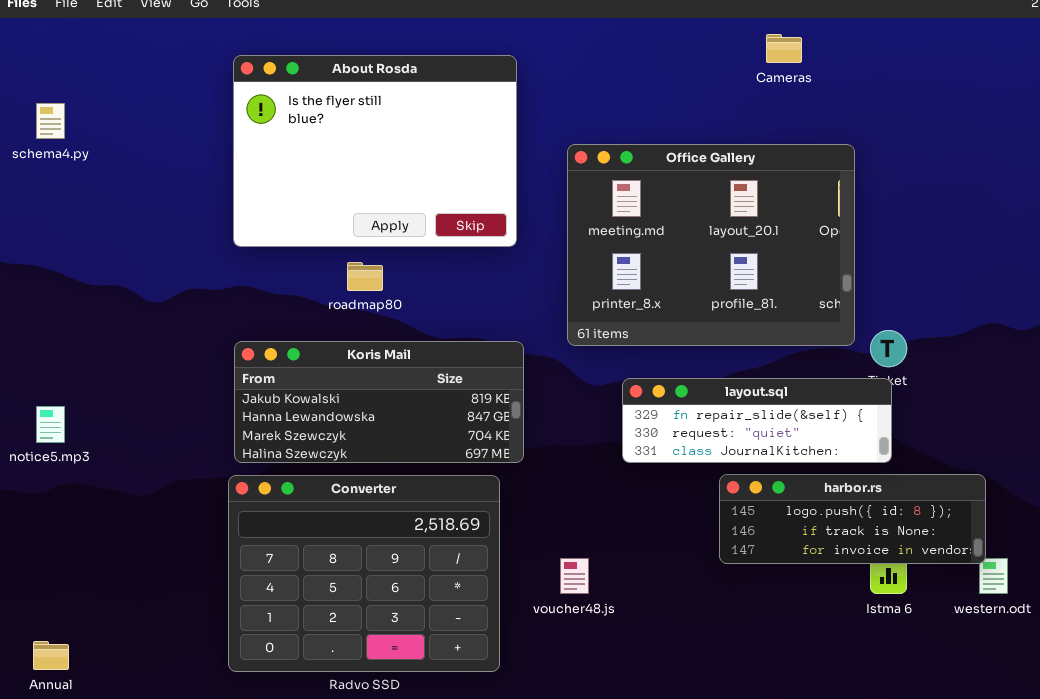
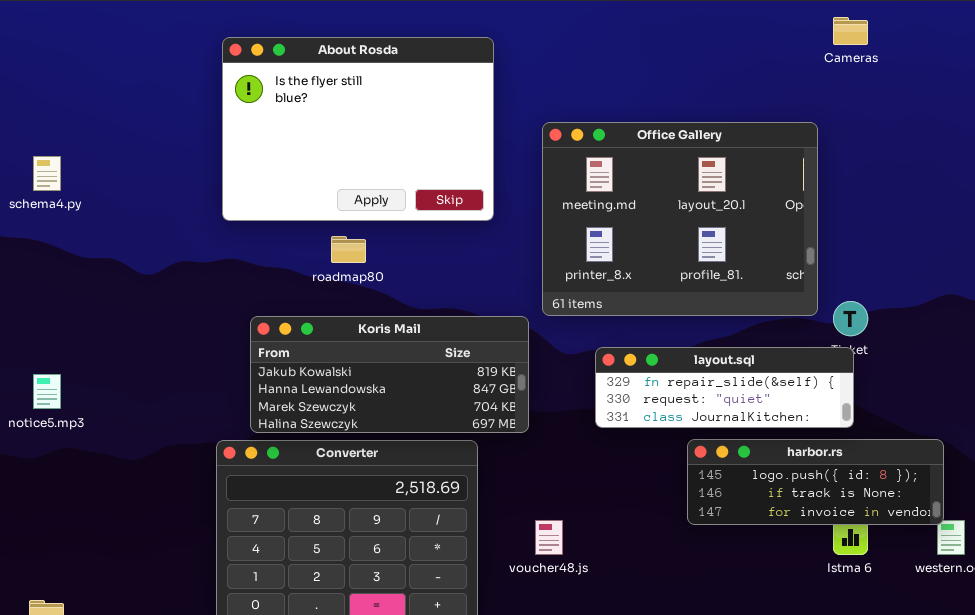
Cameras: [766,34,802,63] -> [833,17,868,45], moved
schema4.py: [36,103,65,139] -> [33,156,61,191], moved
Koris Mail: [234,341,524,463] -> [250,316,529,433], moved

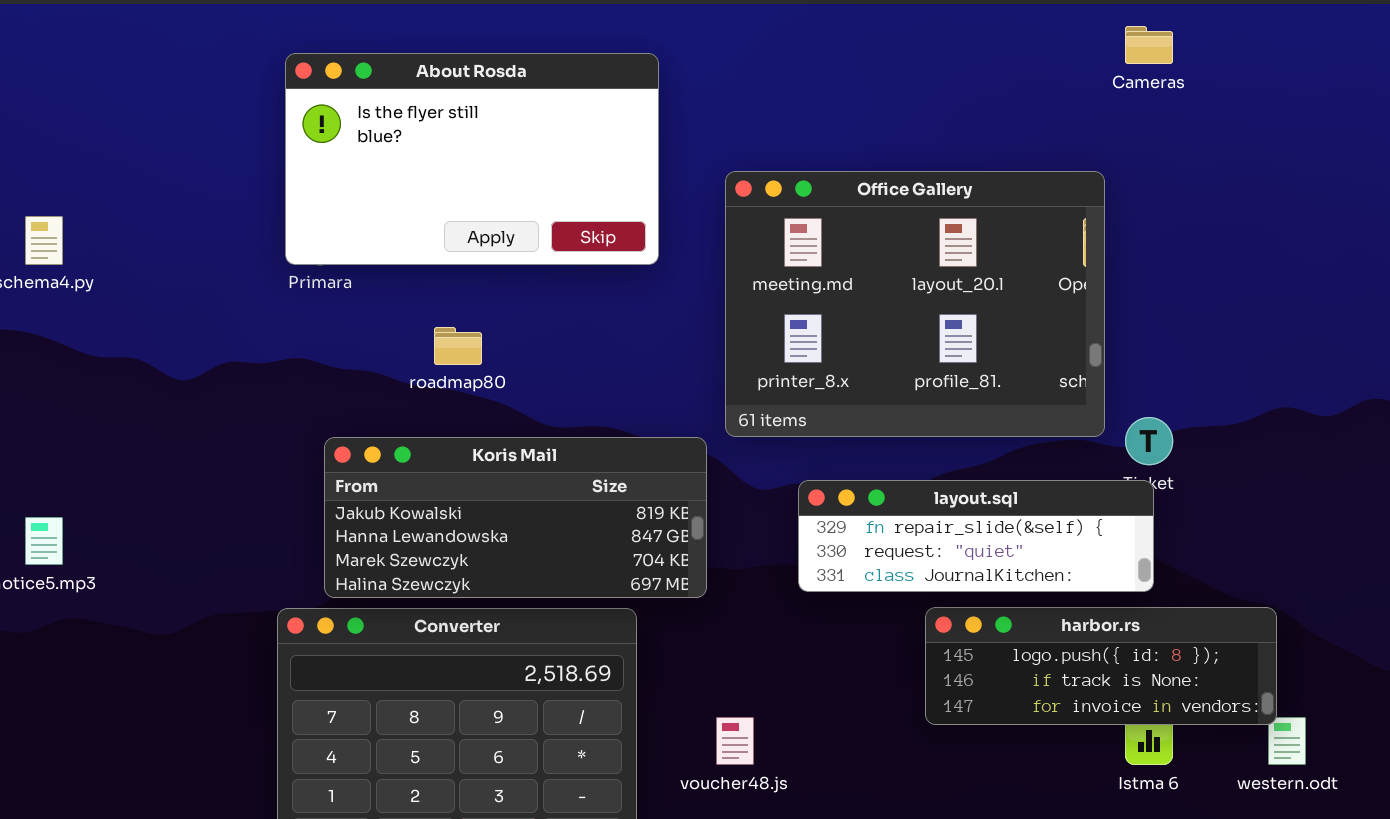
About Rosda: [222,37,494,221] -> [285,53,659,265], resized

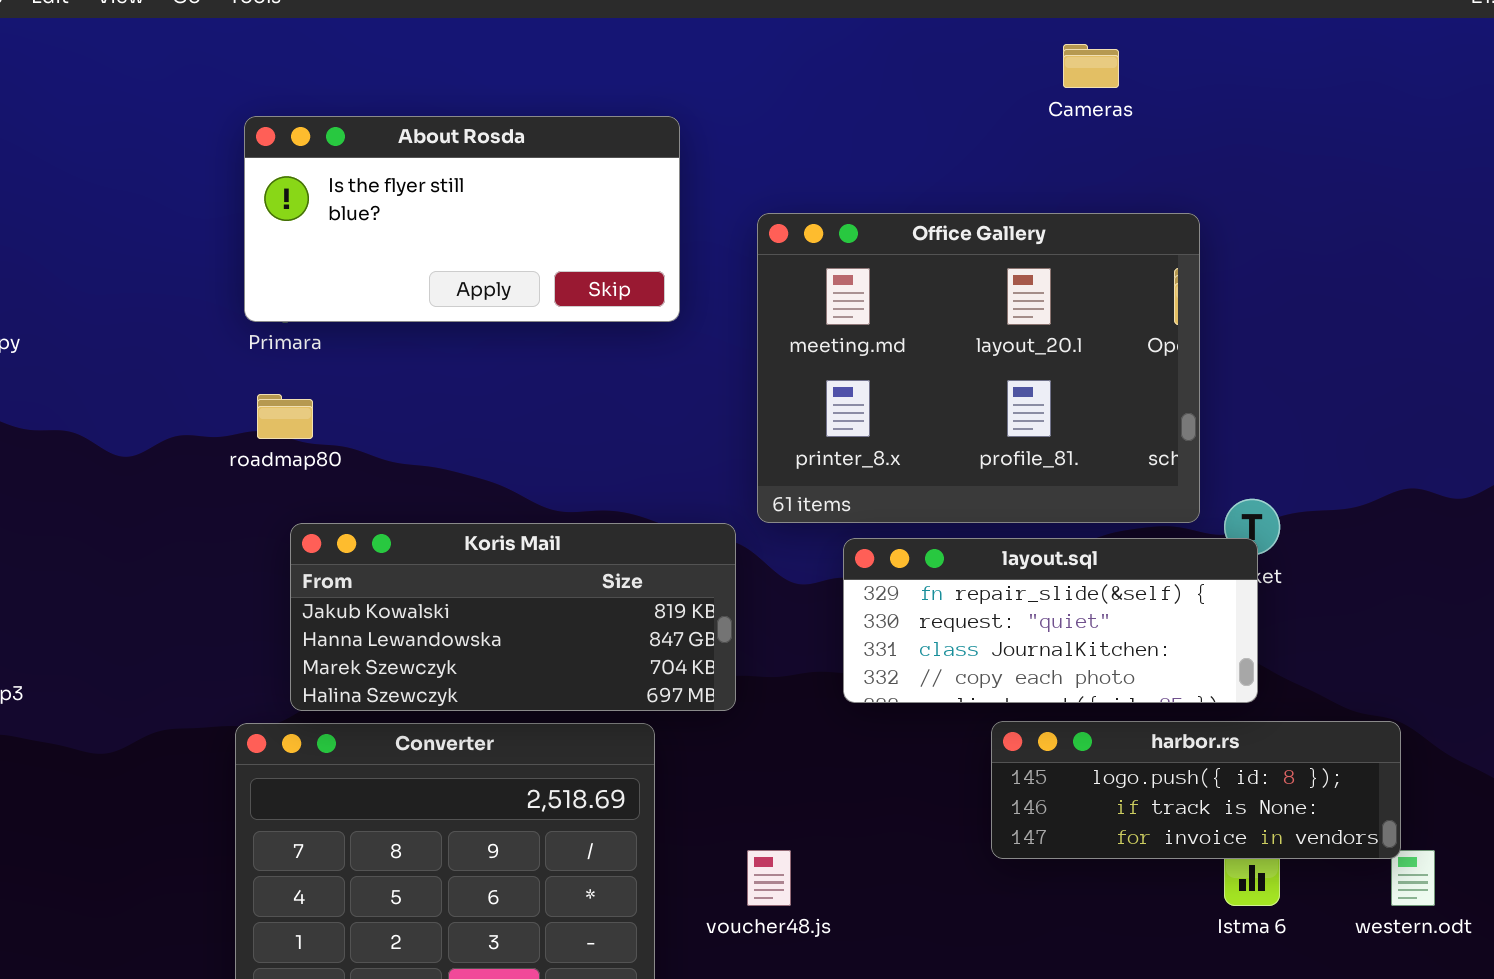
Cameras: [1125,26,1173,64] -> [1063,44,1119,88], moved
About Rosda: [285,53,659,265] -> [244,116,680,322], resized
roadmap80: [434,327,482,365] -> [257,394,313,439], moved
layout.sql: [798,480,1154,592] -> [843,538,1258,703], resized

